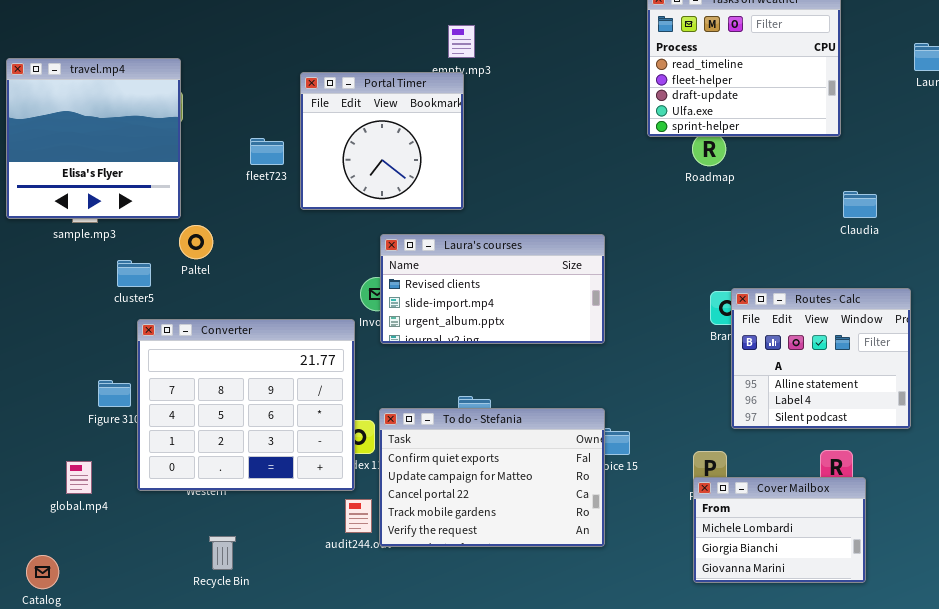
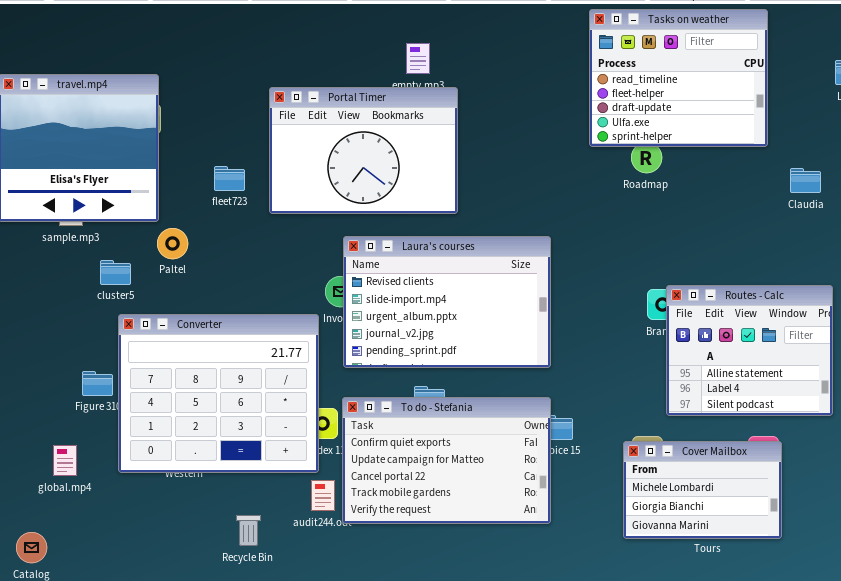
Portal Timer: [300,72,464,210] -> [269,87,458,214], resized
fleet723: [250,138,284,165] -> [214,166,245,191], moved
Claudia: [843,191,877,218] -> [790,168,821,193], moved
Laura's courses: [380,234,605,344] -> [343,236,551,368], resized
Cover Mailbox: [693,477,866,583] -> [623,441,782,539], moved
Recycle Bin: [209,536,236,570] -> [236,515,261,546], moved

